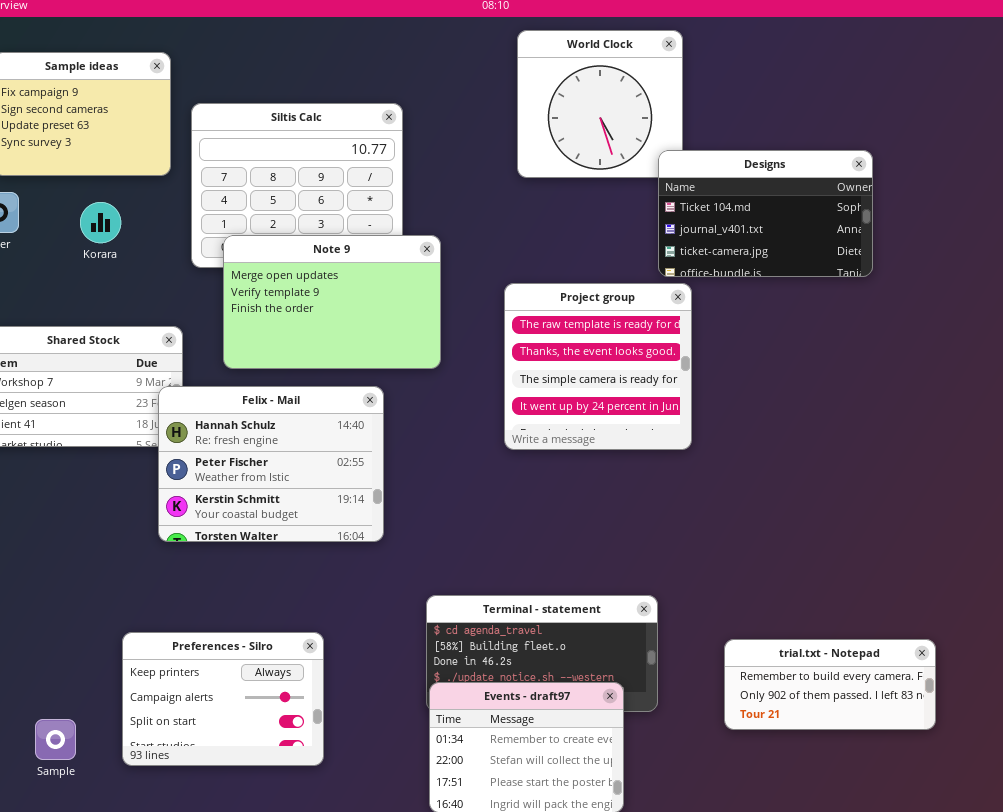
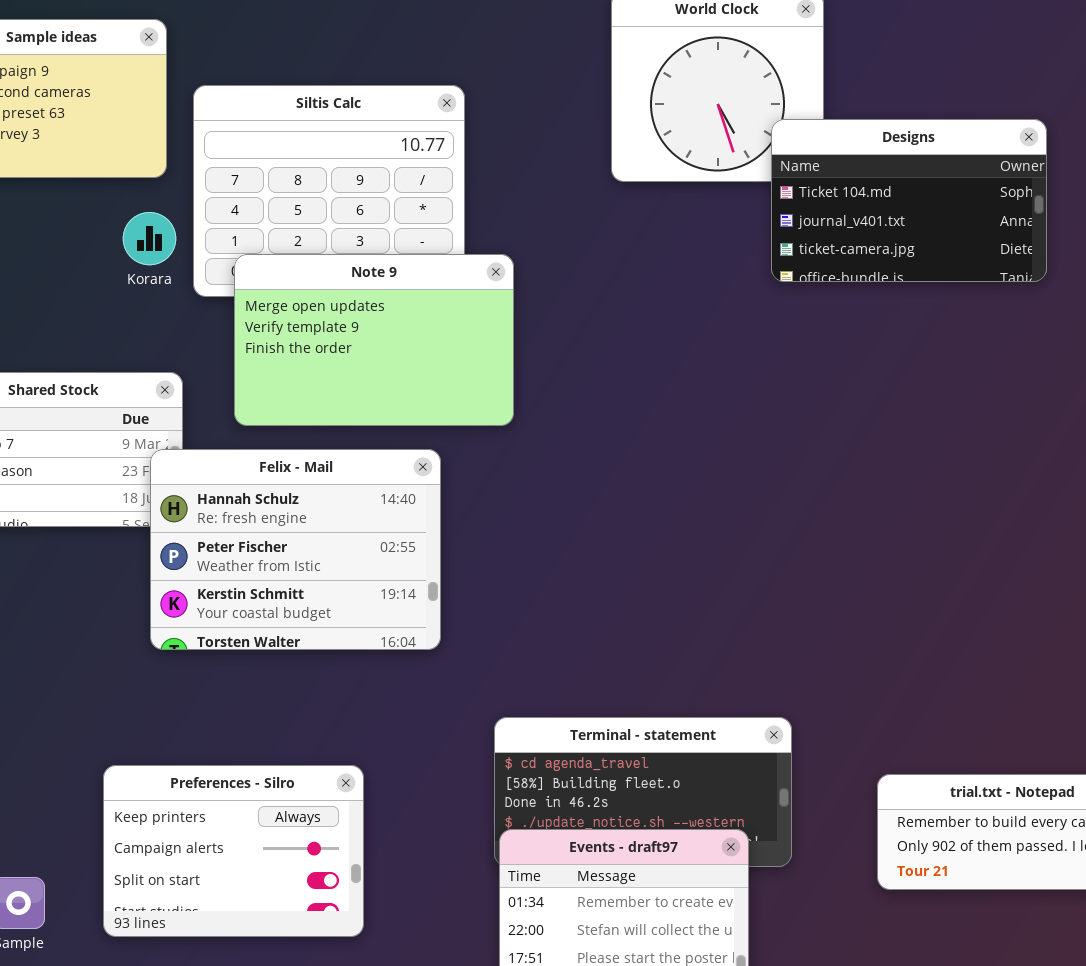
Designs: [658,150,873,277] -> [771,119,1047,282], moved
Korara: [80,202,121,243] -> [123,212,176,265], moved
Project group: [504,283,692,450] -> none, closed

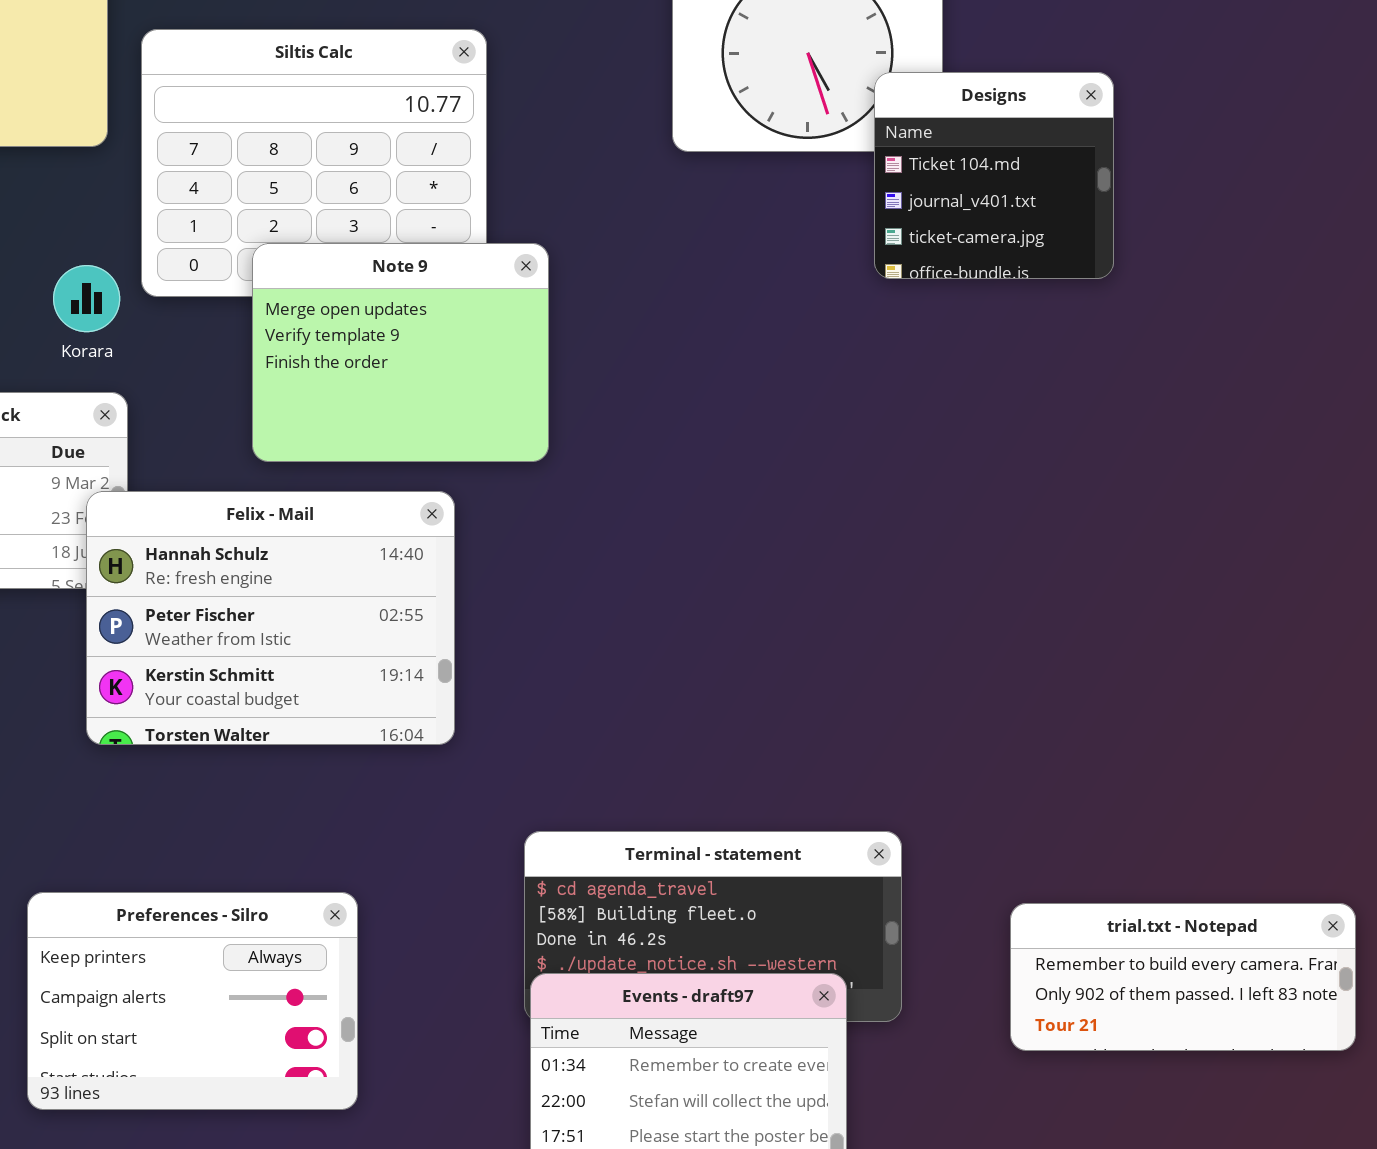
Designs: [771,119,1047,282] -> [874,72,1114,279], resized
Korara: [123,212,176,265] -> [53,265,120,332], moved
Note 9: [234,254,514,426] -> [252,243,549,462], resized

